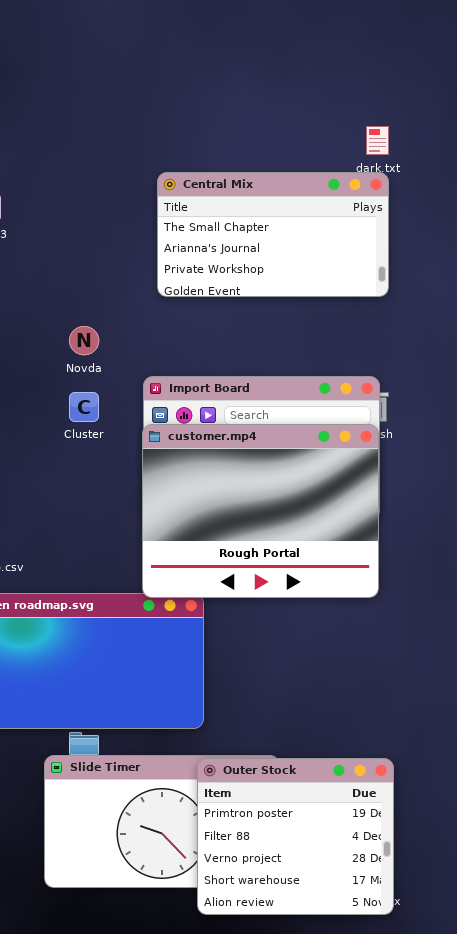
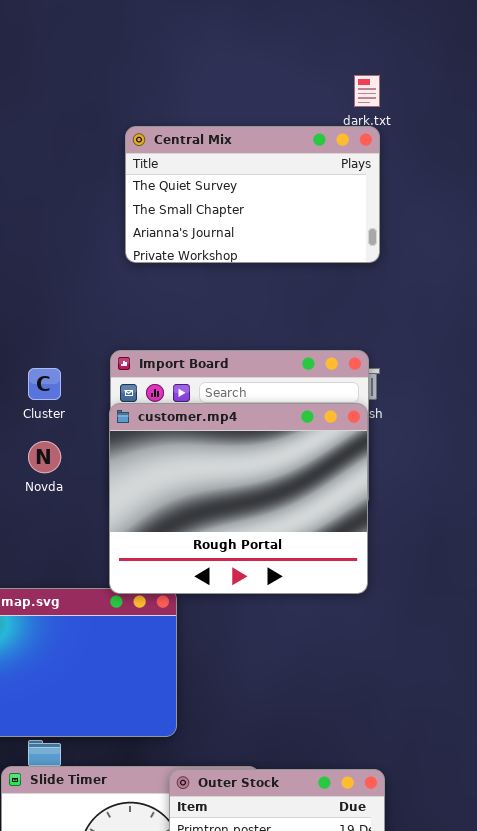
Central Mix: [157,172,389,297] -> [125,126,380,263], scrolled up 1 row
Novda: [69,326,99,355] -> [28,441,61,473], moved

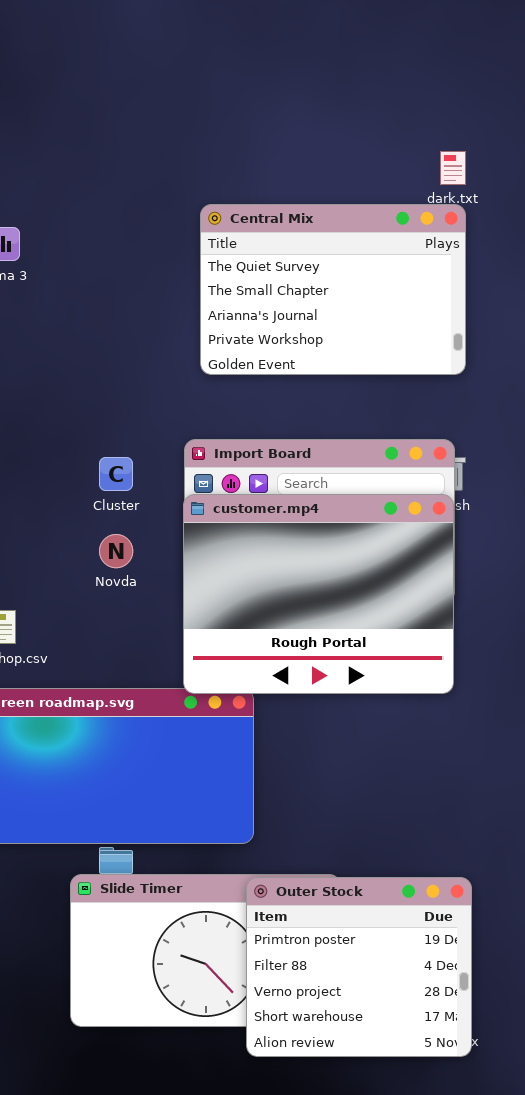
Central Mix: [125,126,380,263] -> [200,204,466,375], resized

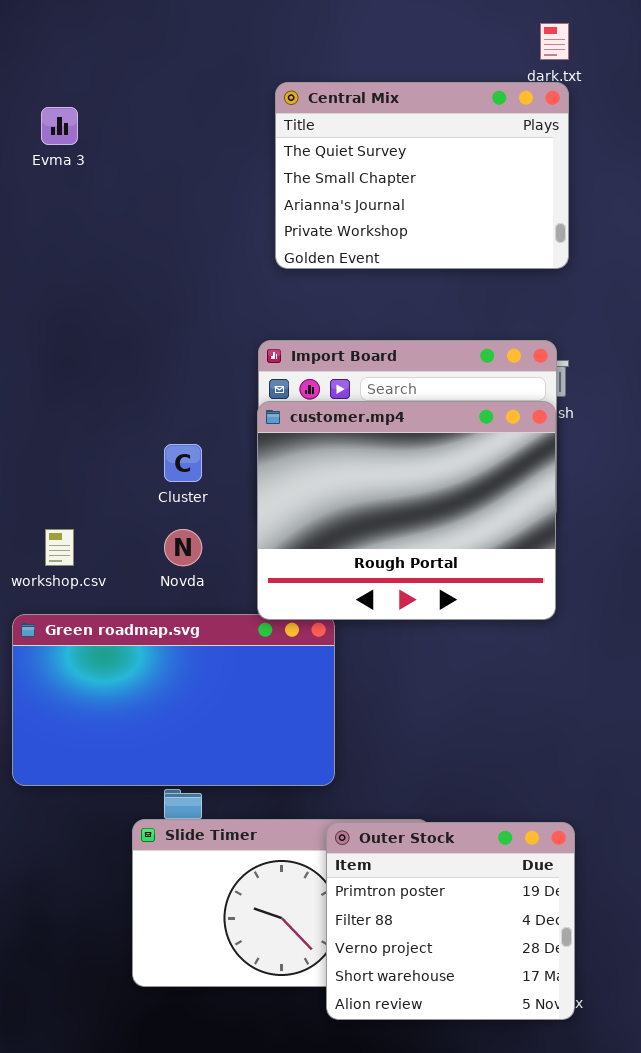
Cluster: [99,457,133,491] -> [164,444,202,482], moved
Novda: [99,534,133,568] -> [164,529,202,566], moved

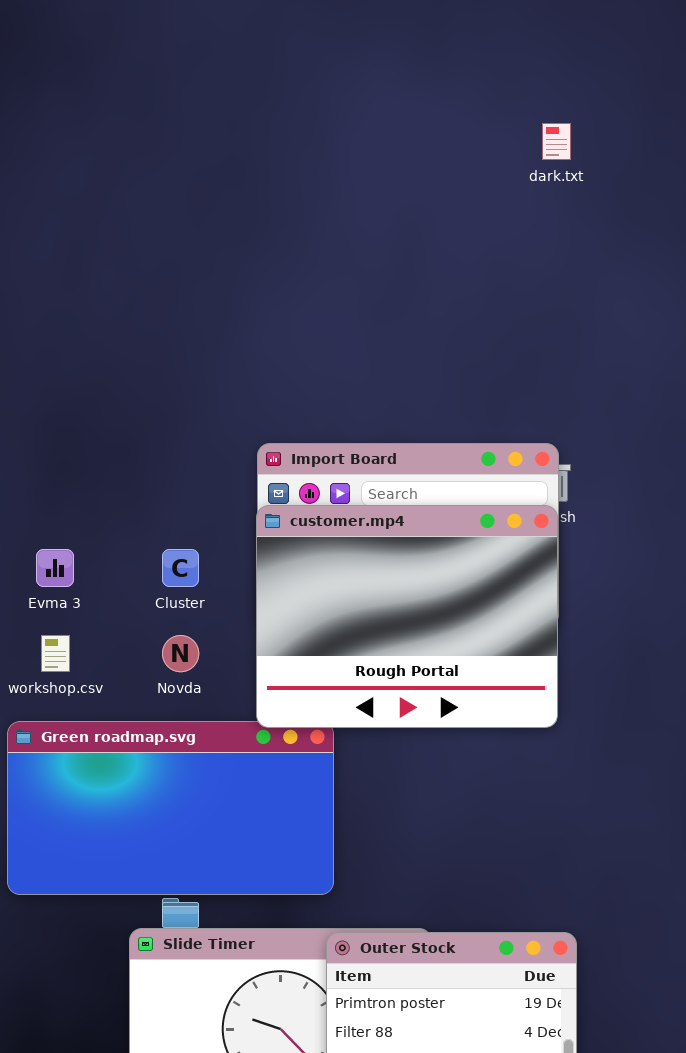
Central Mix: [275,82,569,269] -> none, closed
Evma 3: [41,107,78,145] -> [36,549,74,587], moved

